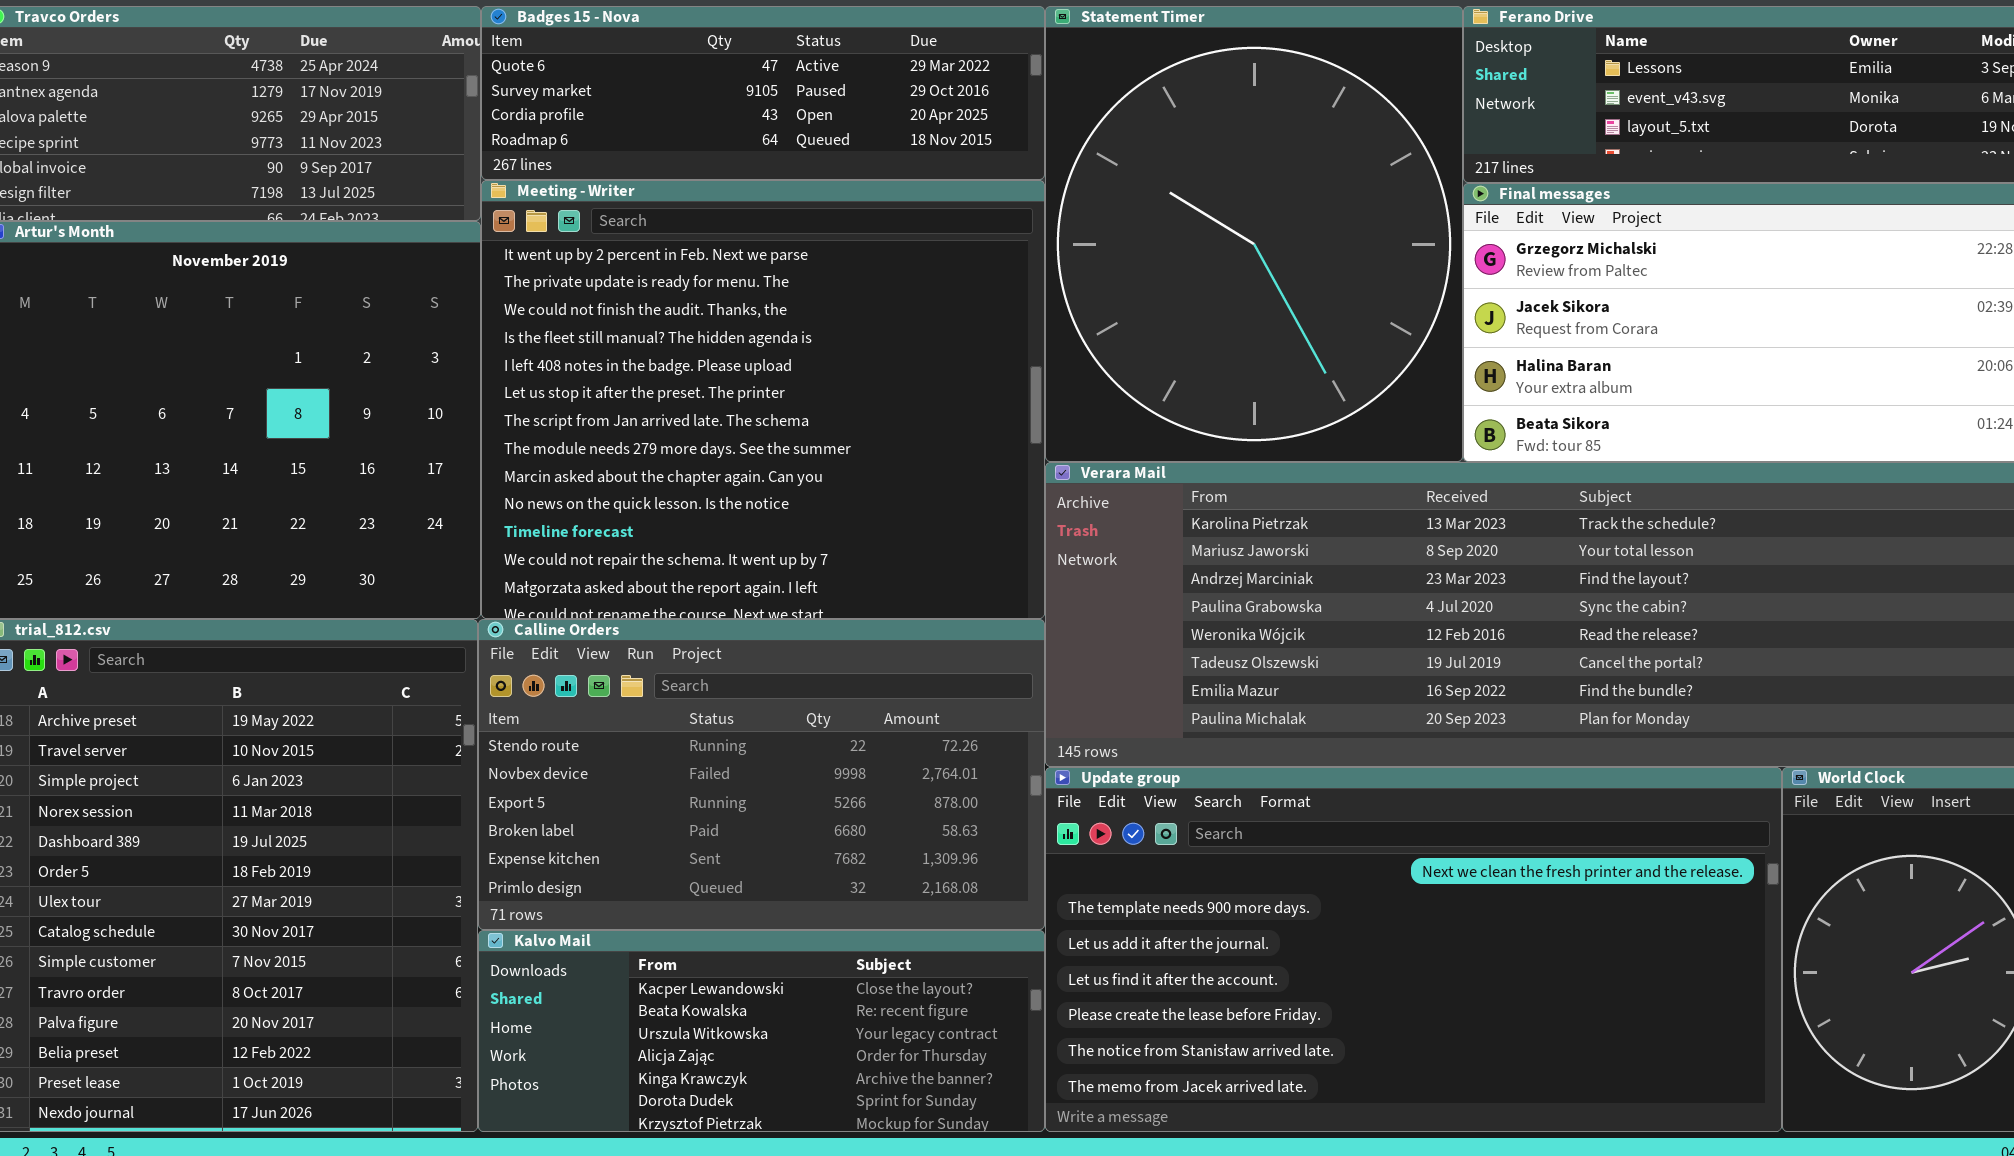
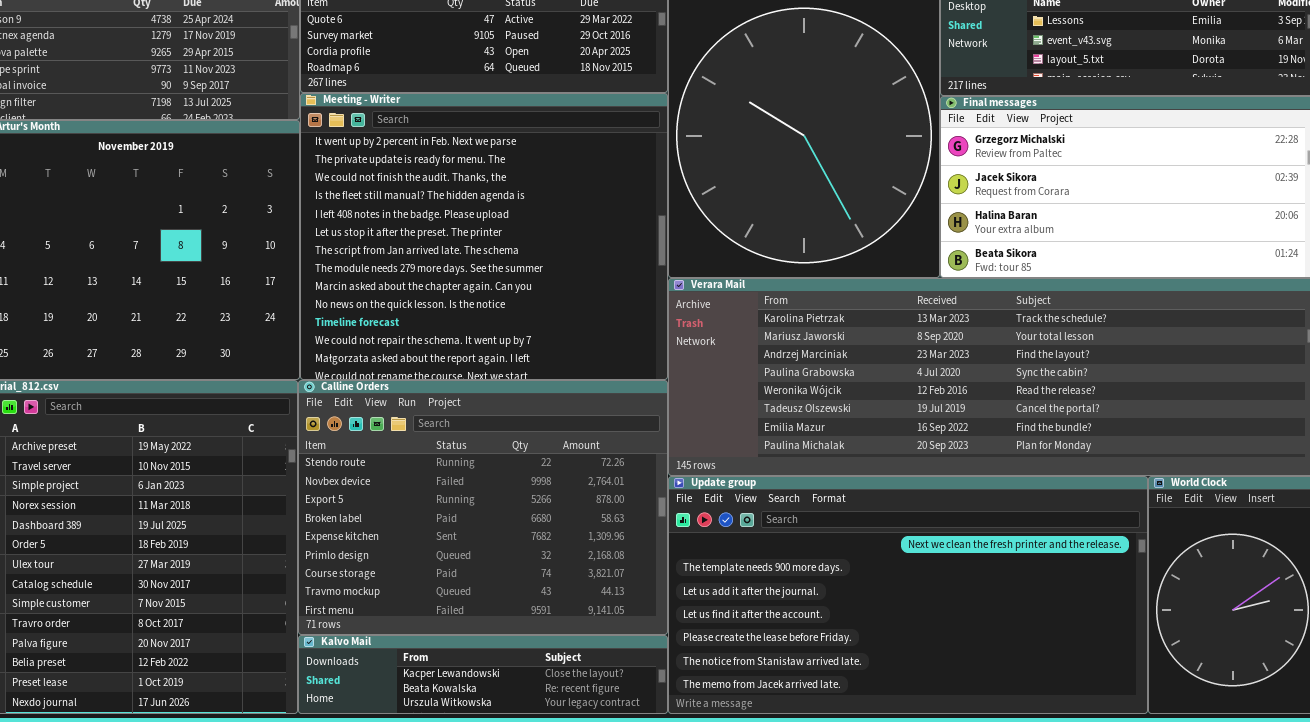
Calline Orders: [478,619,1045,930] -> [298,380,668,635], resized
Kalvo Mail: [478,930,1045,1132] -> [298,635,668,714], resized

